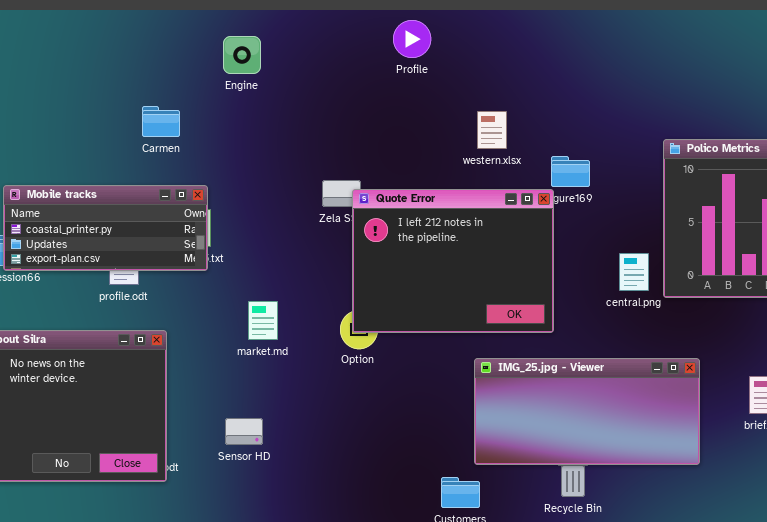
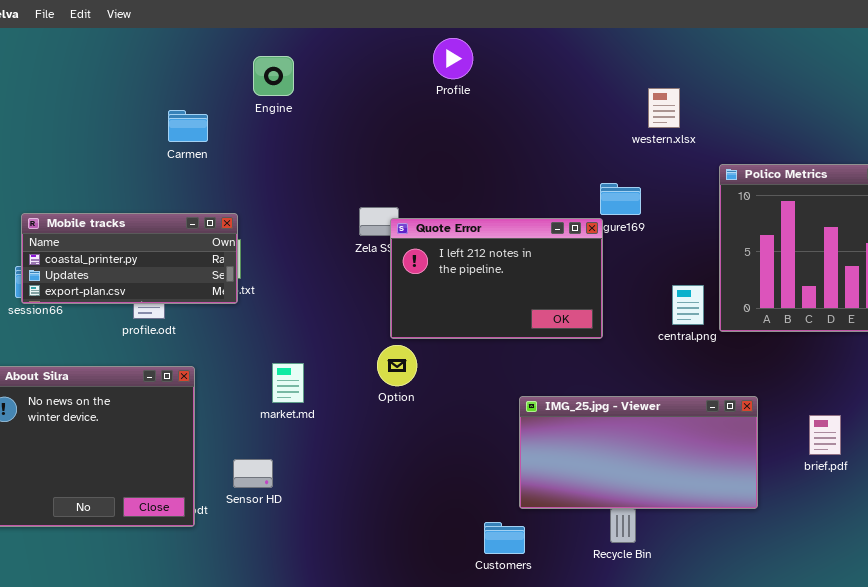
Carmen: [142,106,180,137] -> [168,110,208,142], moved
western.xlsx: [477,111,507,149] -> [648,88,680,128], moved
Quote Error: [352,189,554,333] -> [390,218,603,339], resized
market.md: [248,301,278,340] -> [272,363,304,403], moved
Sensor HD: [225,418,263,445] -> [233,459,273,488], moved

